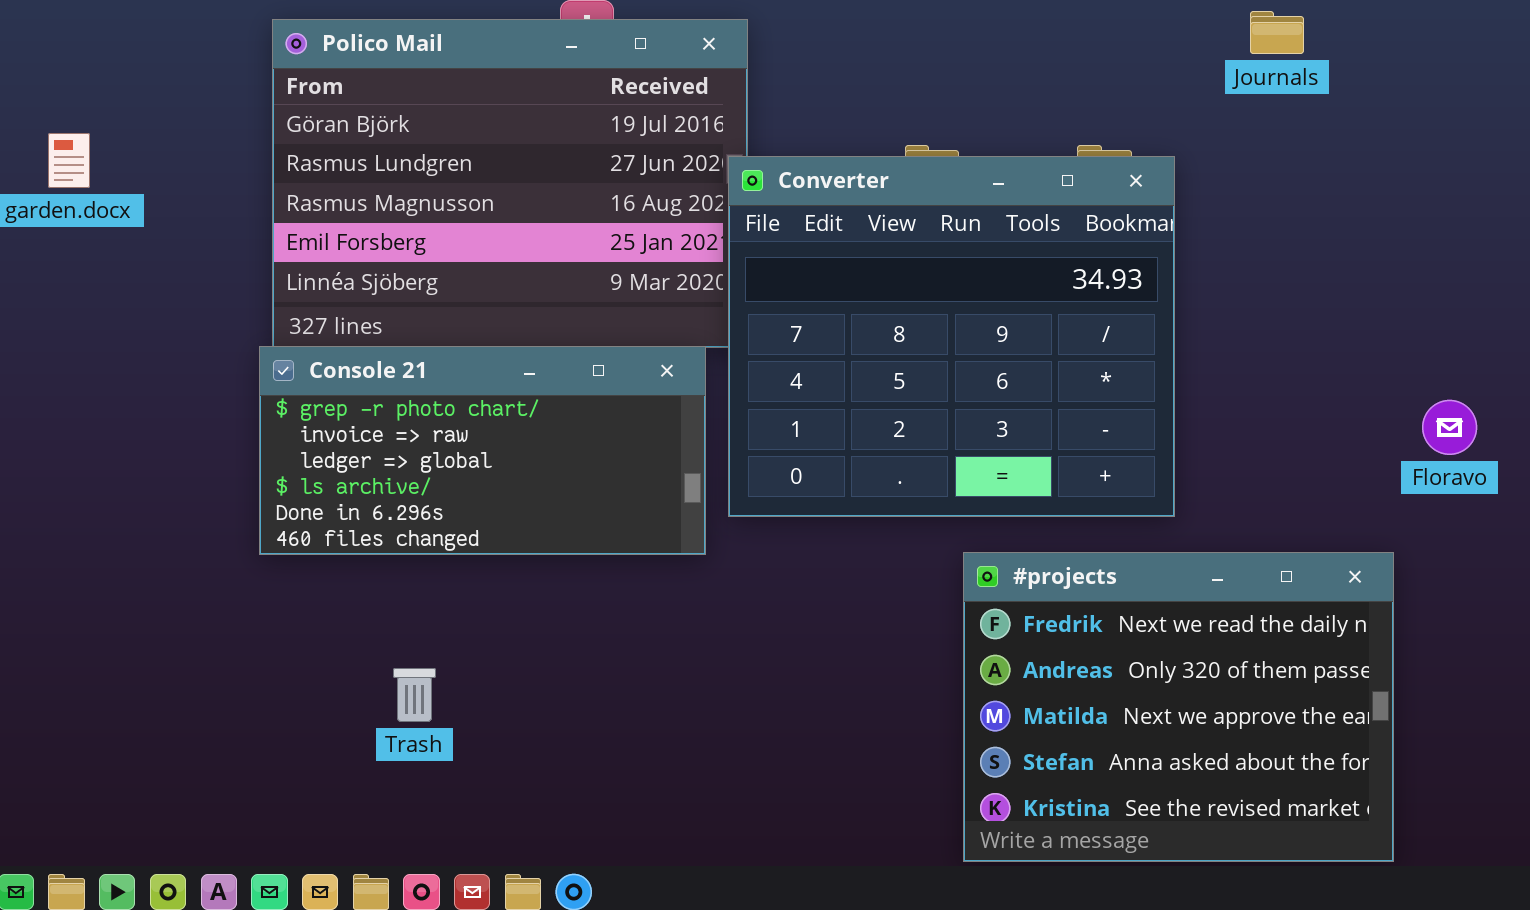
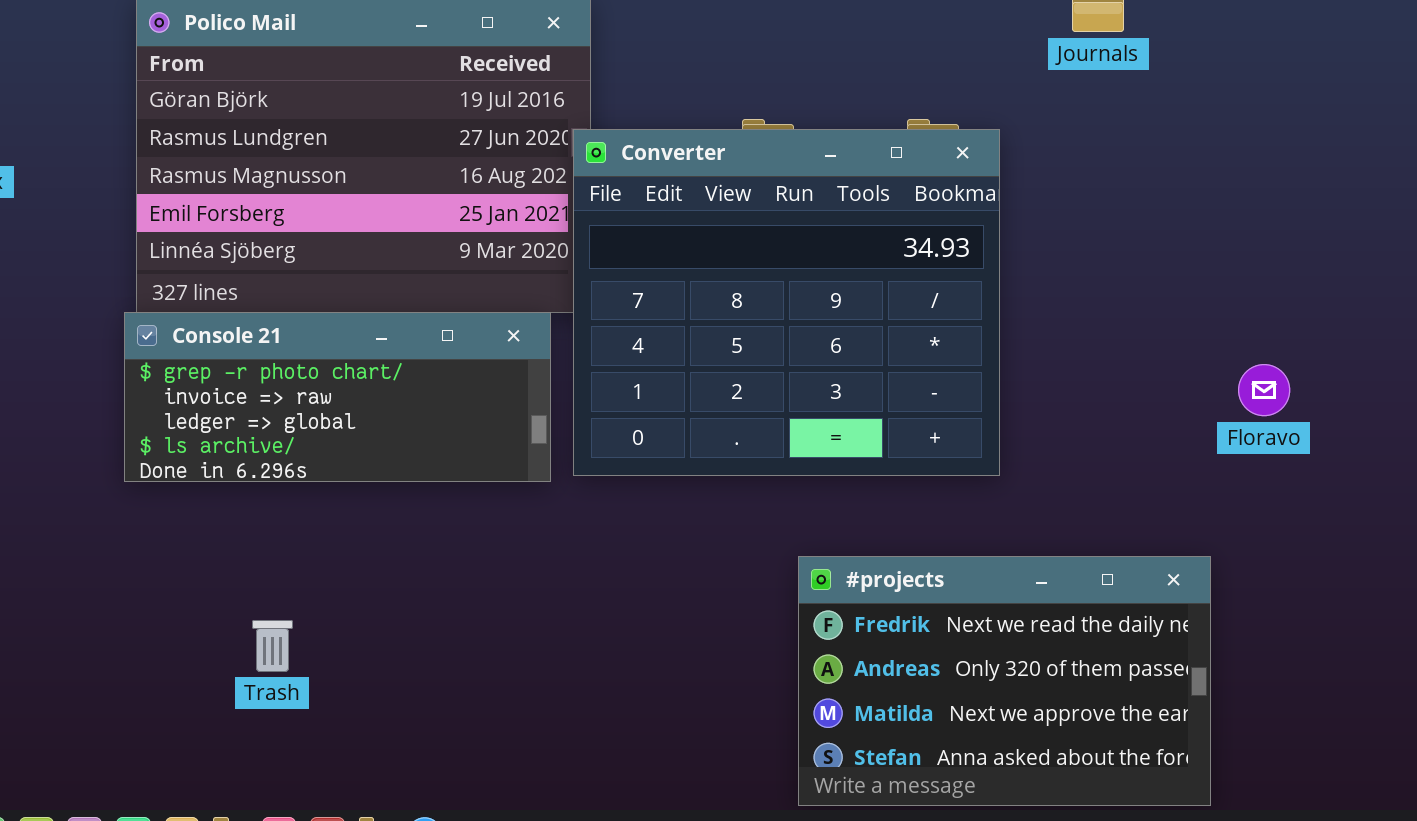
Console 21: [259,346,706,555] -> [124,312,551,482], resized
#projects: [963,552,1394,862] -> [798,556,1211,806], resized

